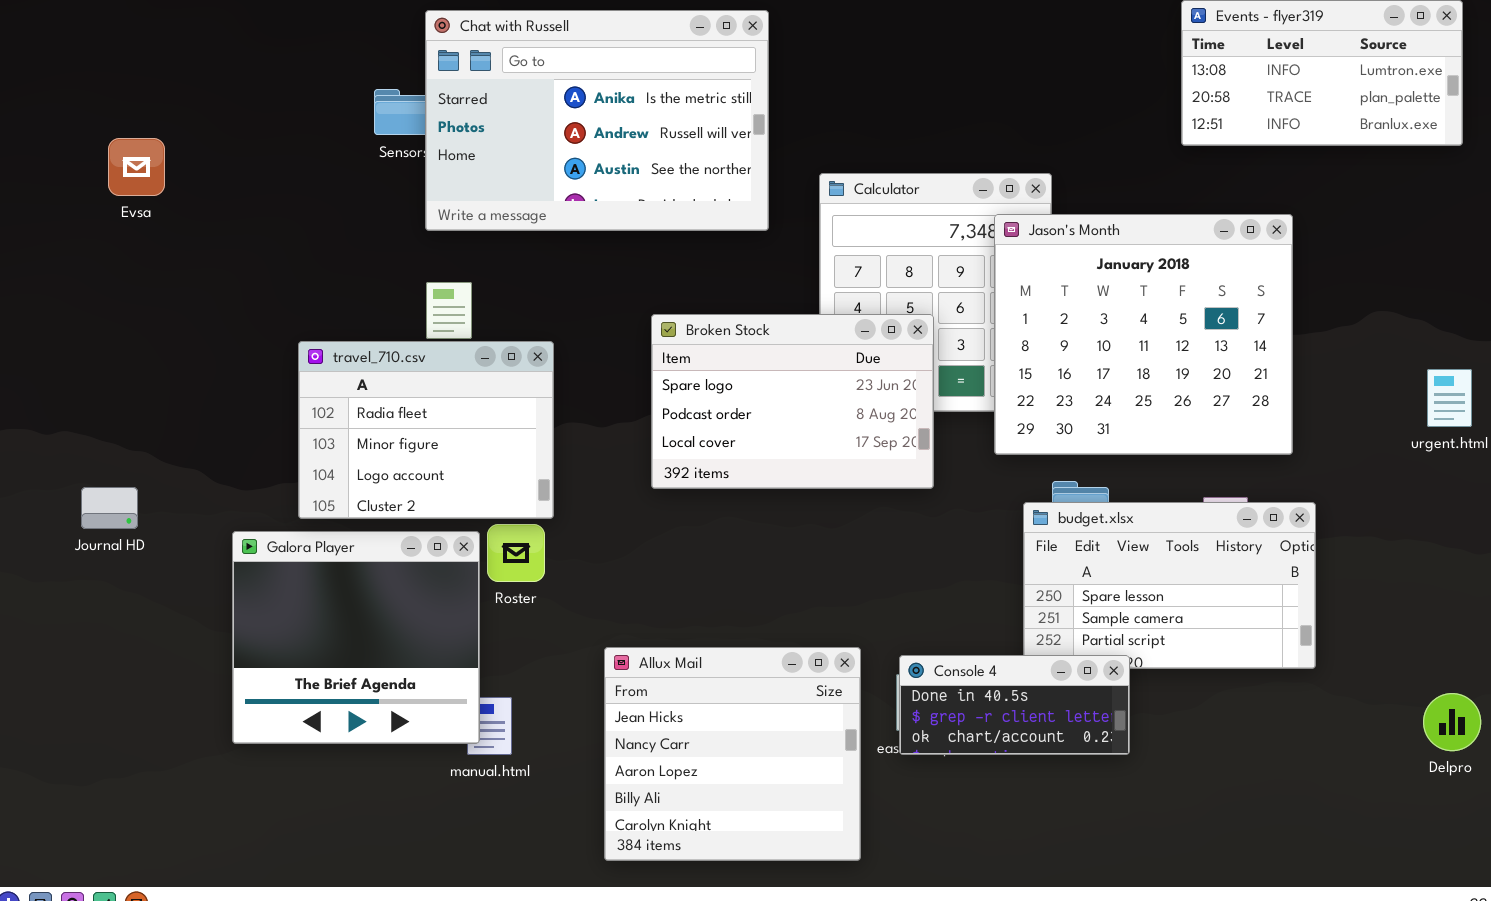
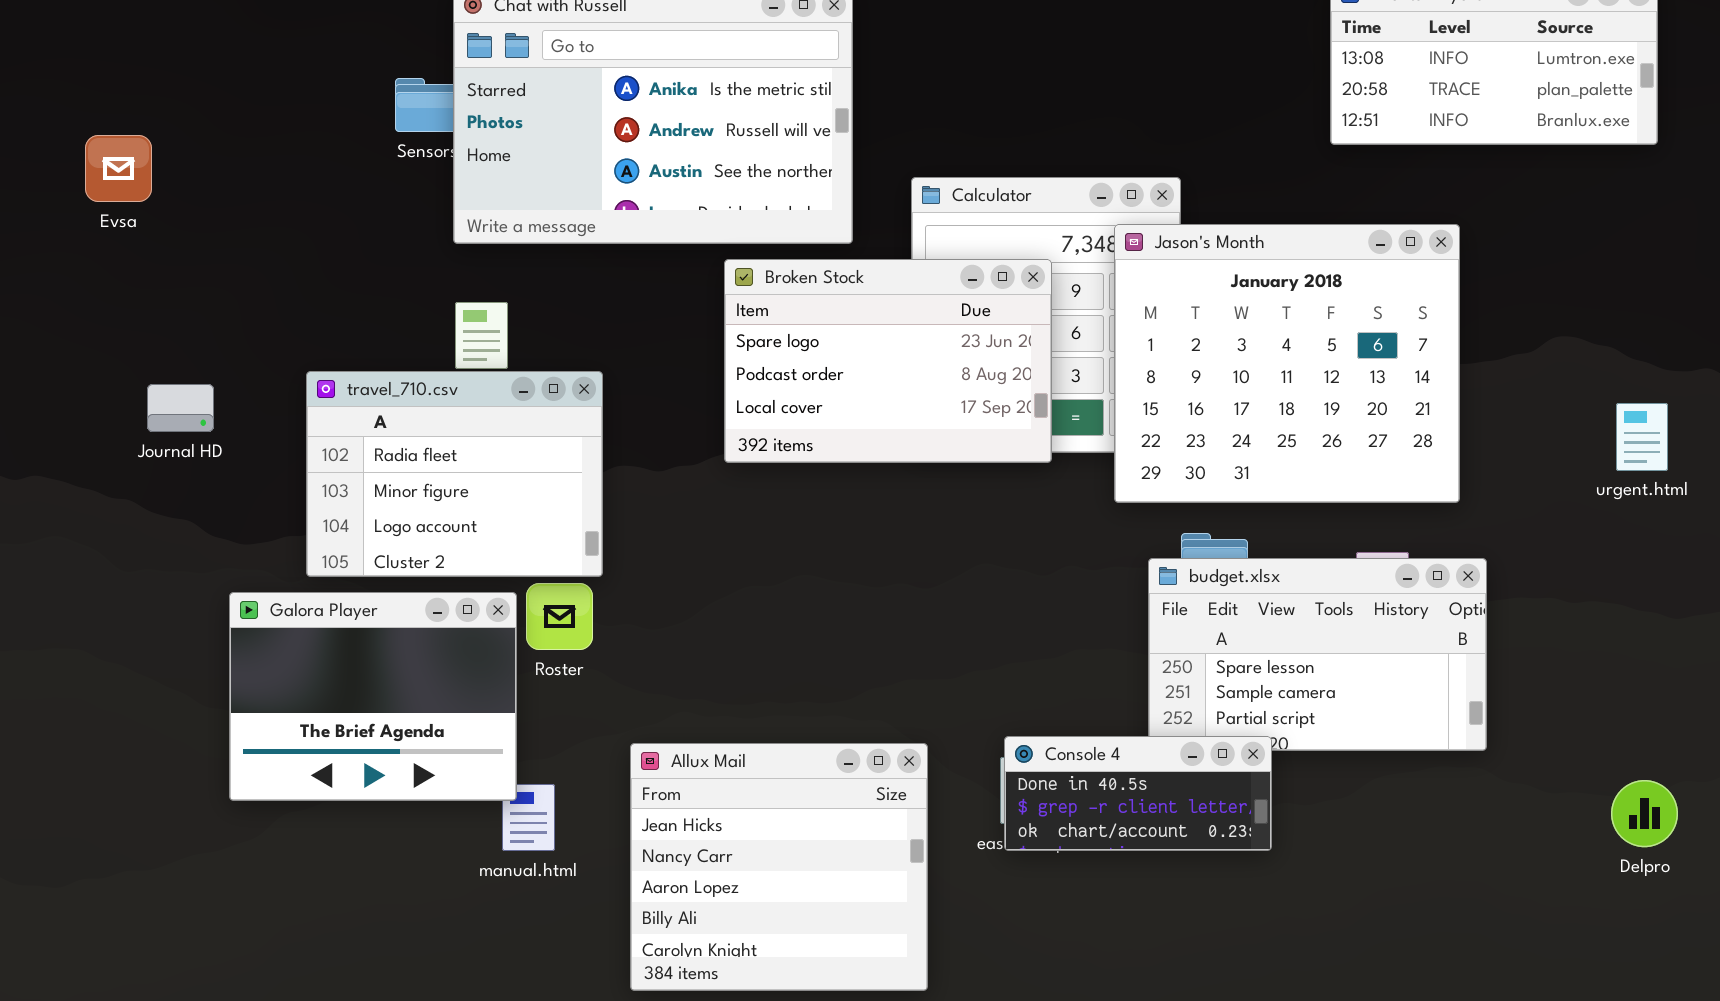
Broken Stock: [651,314,934,489] -> [724,259,1052,463], moved
Journal HD: [81,487,138,529] -> [147,384,214,432], moved
Galora Player: [232,531,480,744] -> [229,592,517,801], resized
Allux Mail: [604,647,861,861] -> [630,743,928,991], moved

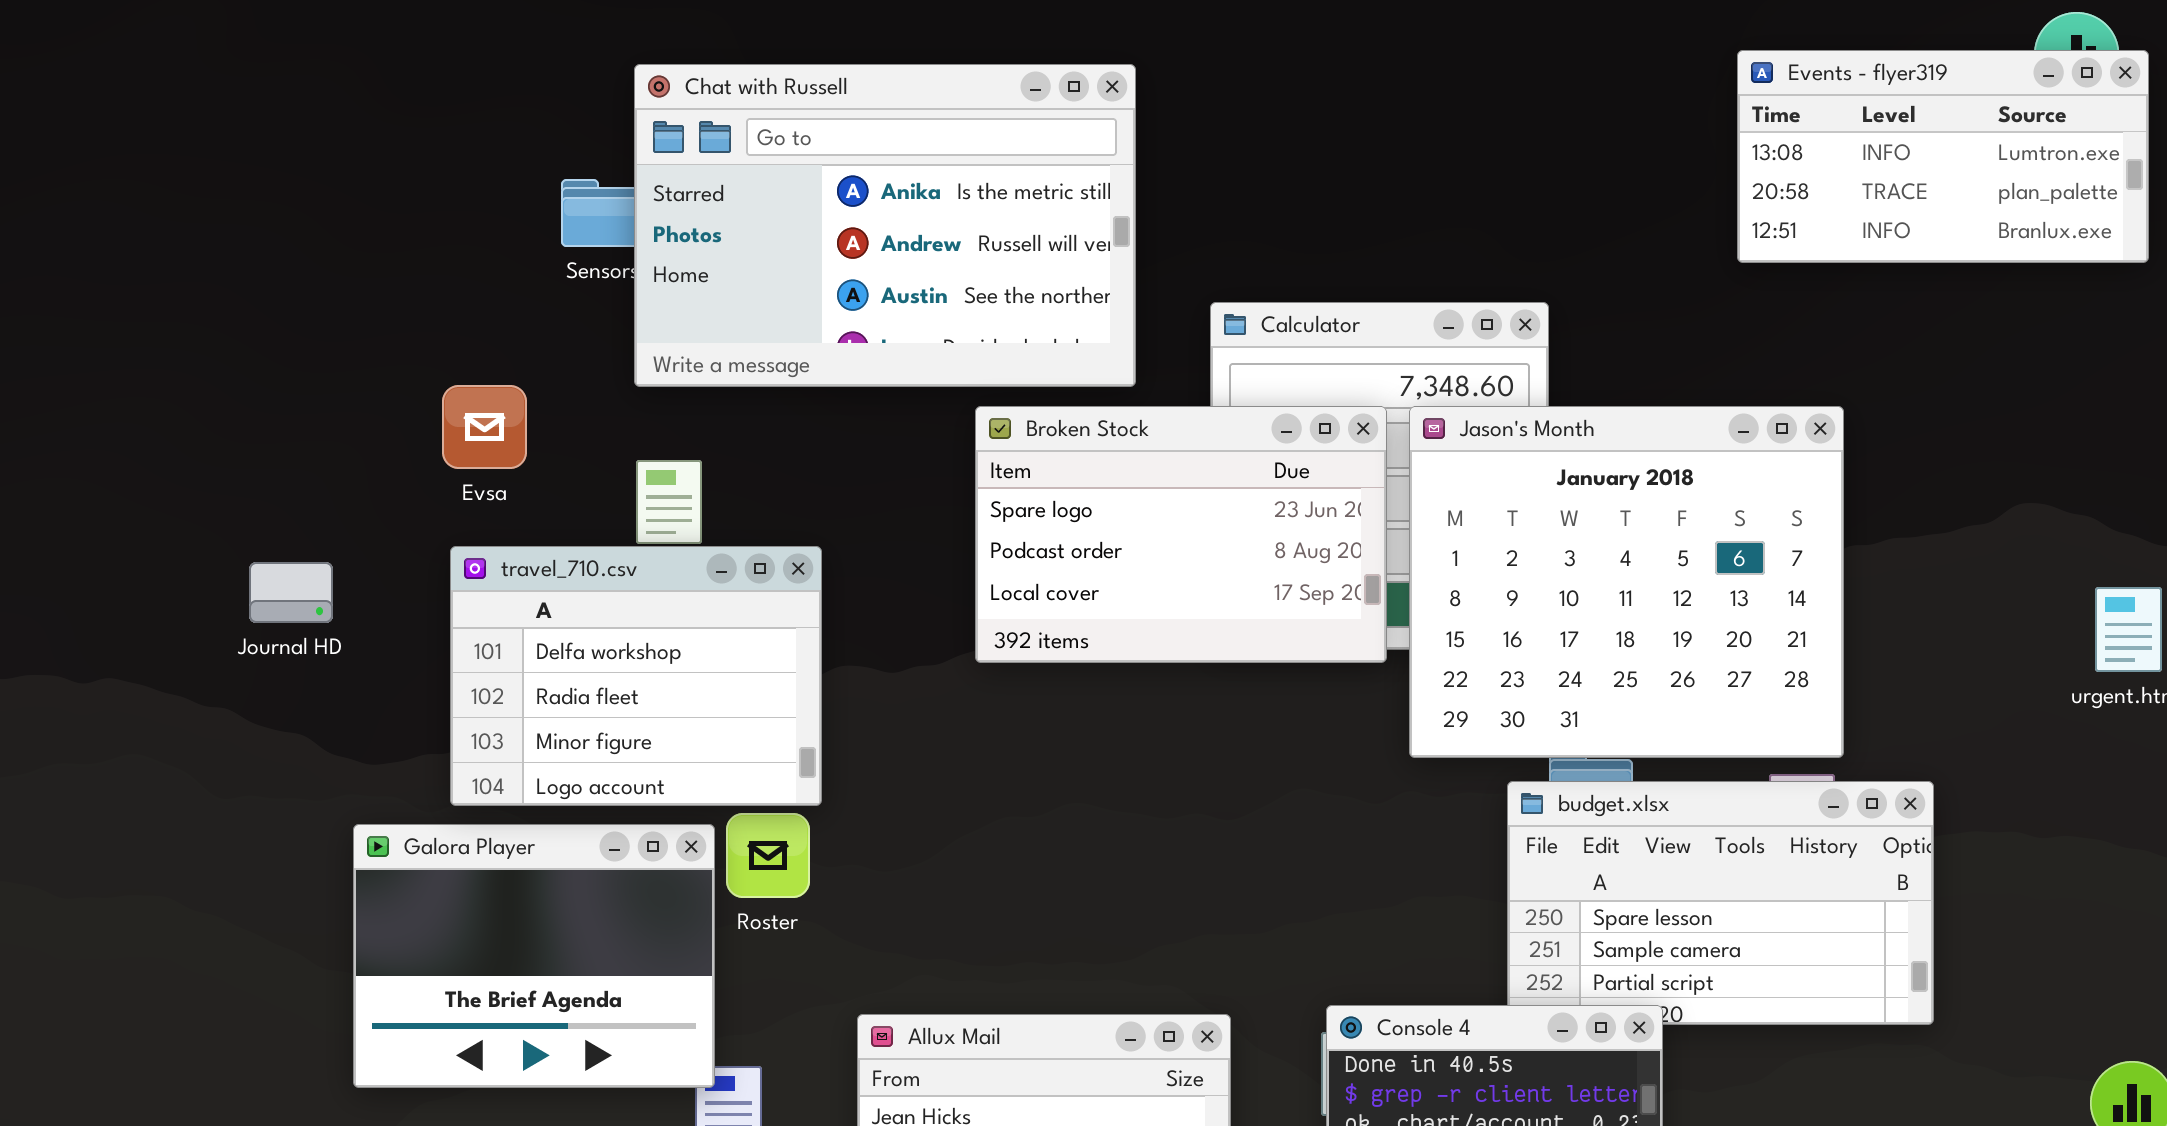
Evsa: [85,135,152,202] -> [442,385,527,469], moved
Jason's Month: [1114,224,1460,503] -> [1409,406,1844,758], moved
travel_710.csv: [306,371,603,577] -> [450,546,822,806], scrolled up 1 row

